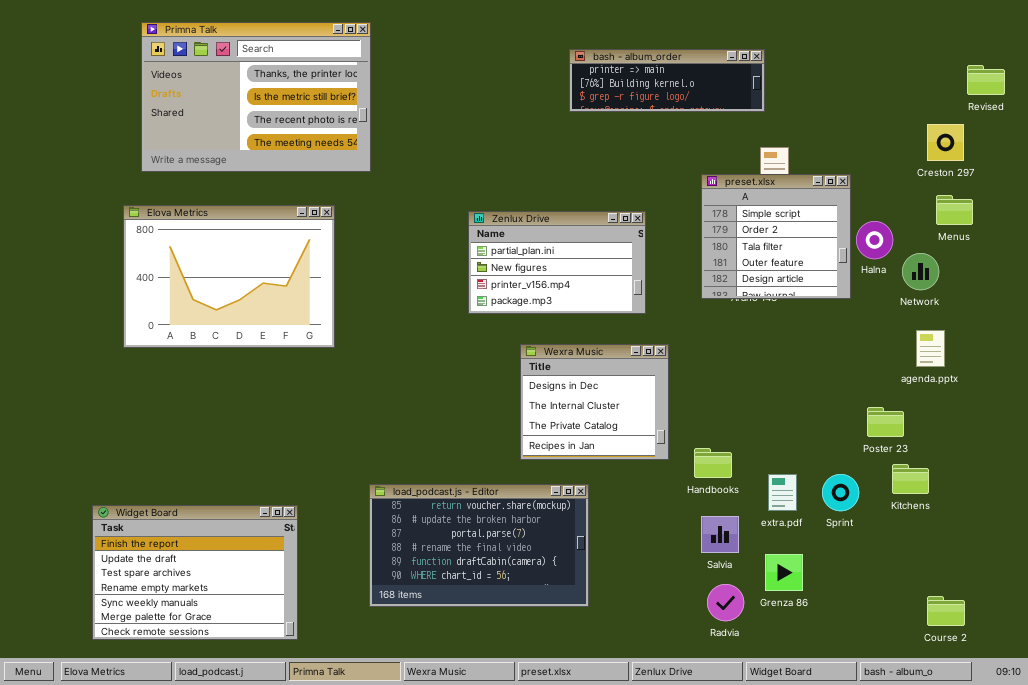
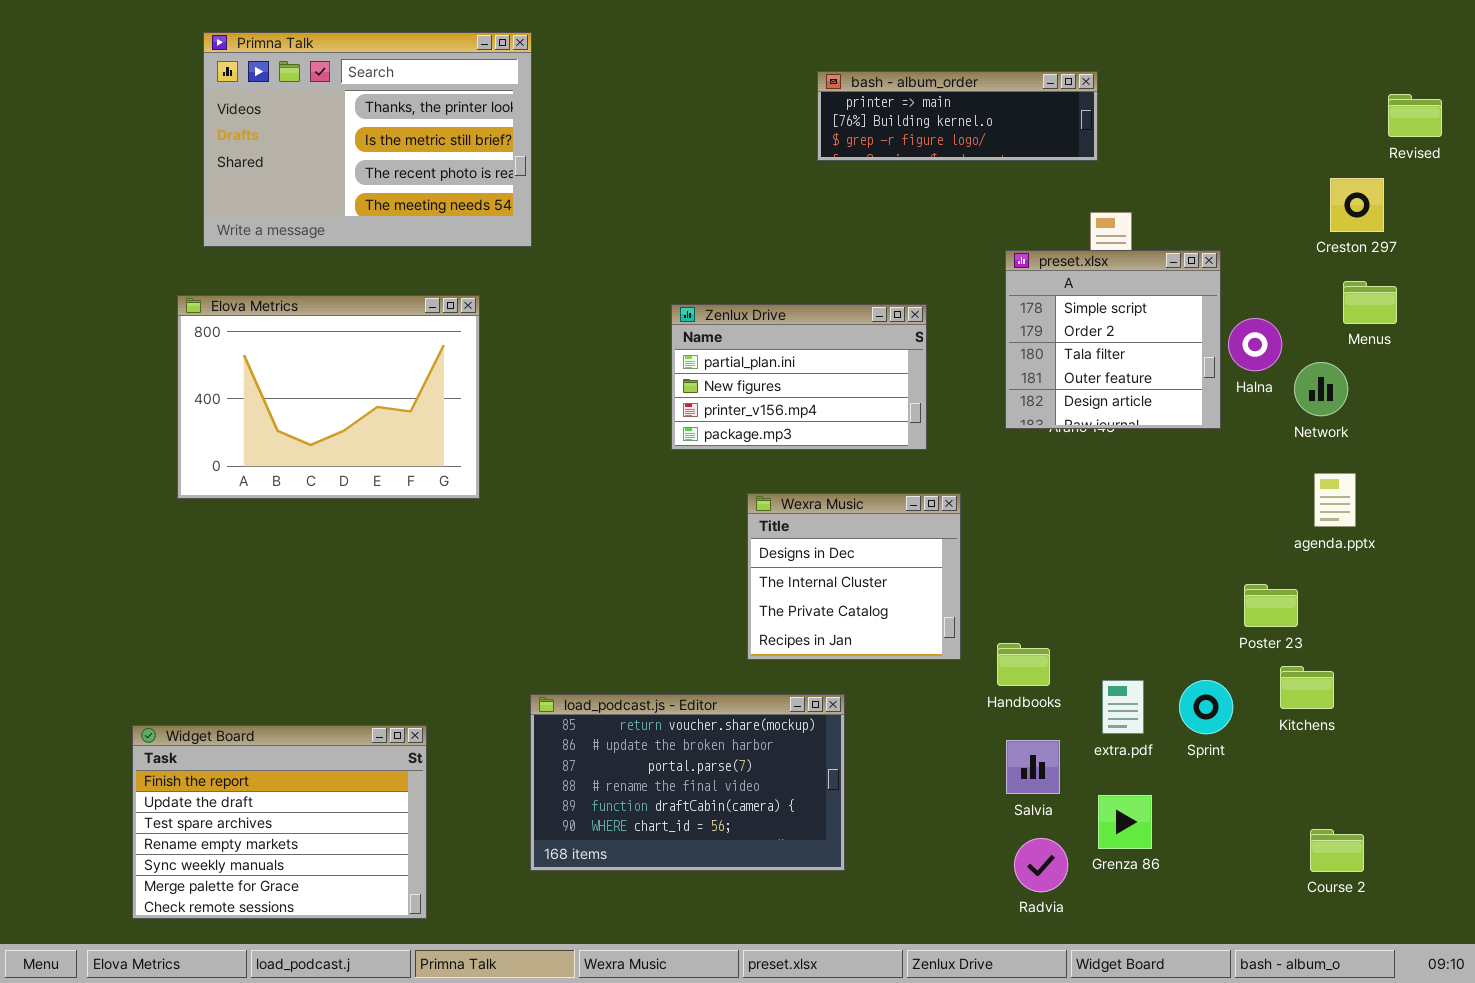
Course 2: [927,596,965,626] -> [1310,829,1364,872], moved

